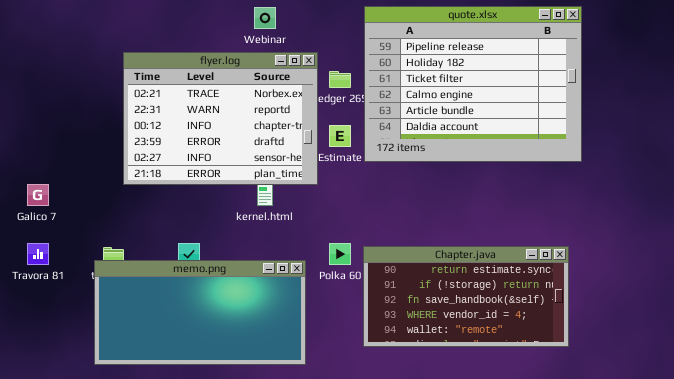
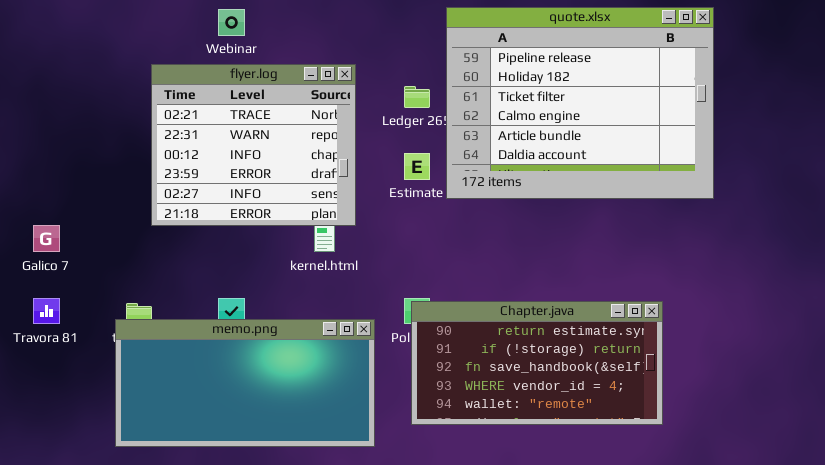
Webinar: [254,7,276,29] -> [218,9,245,36], moved
flyer.log: [123,52,318,185] -> [151,64,356,226], resized
Chapter.java: [363,246,569,347] -> [411,301,663,425], moved

